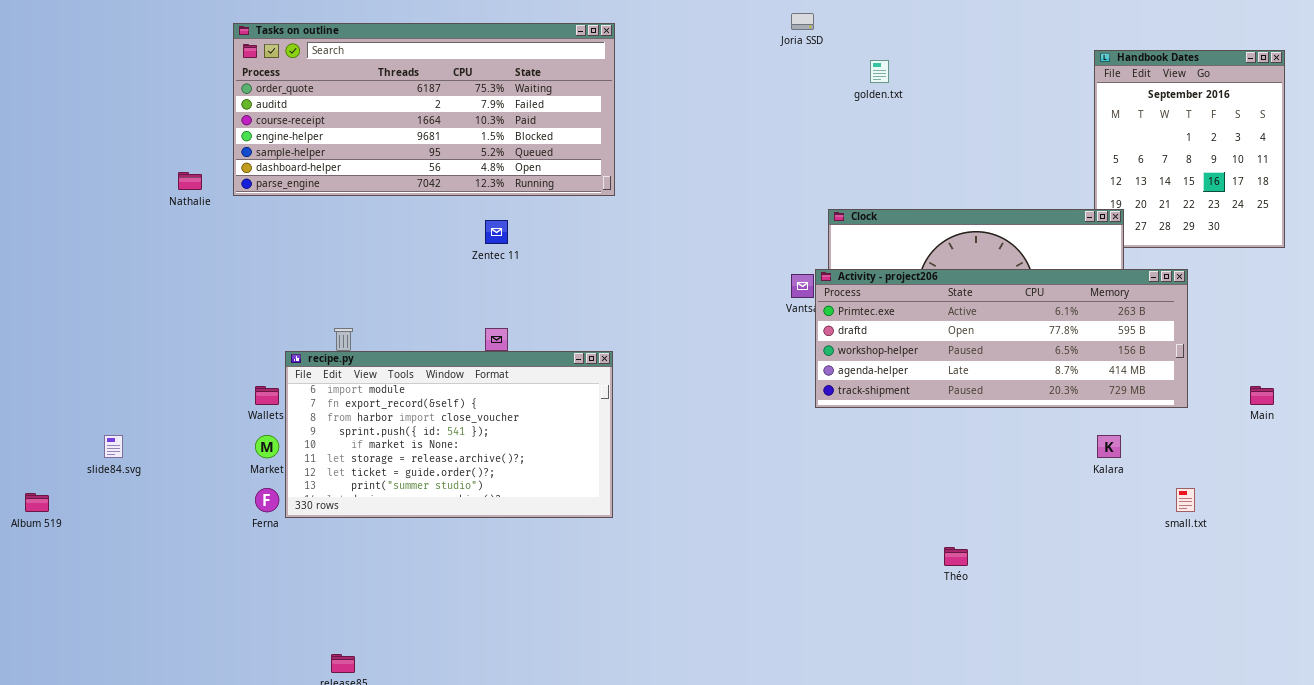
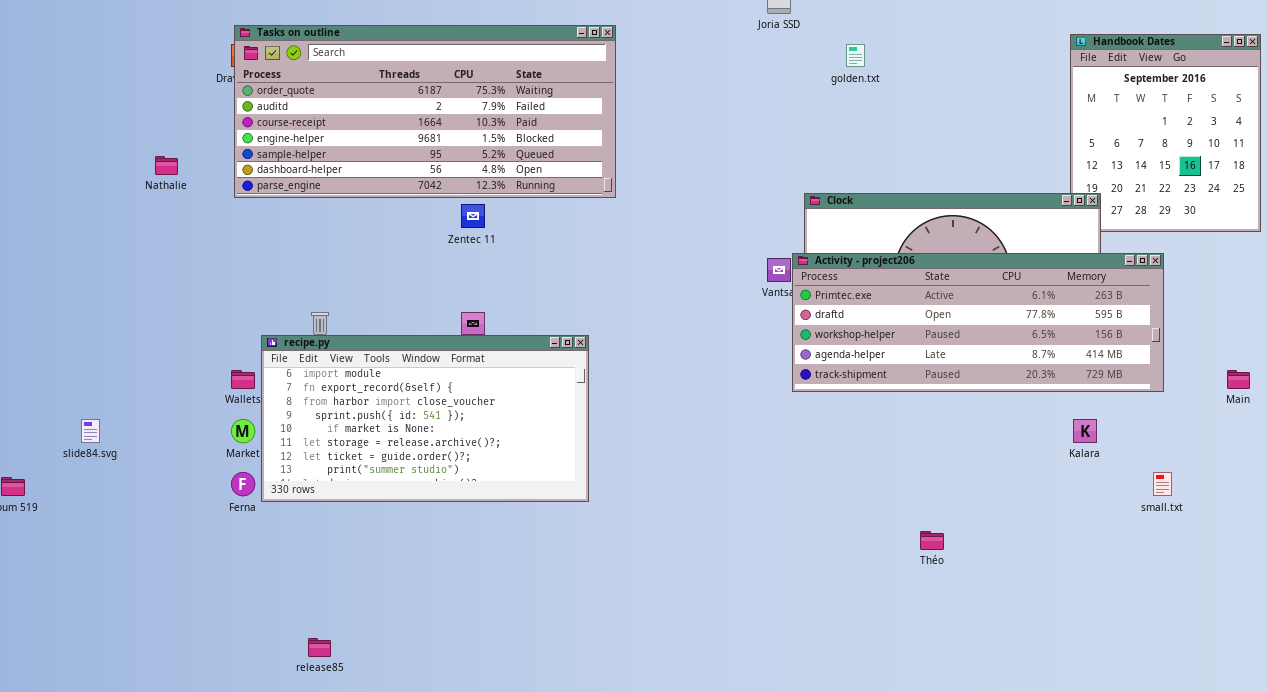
Tasks on outline: [233,23,615,196] -> [234,25,616,198], moved

